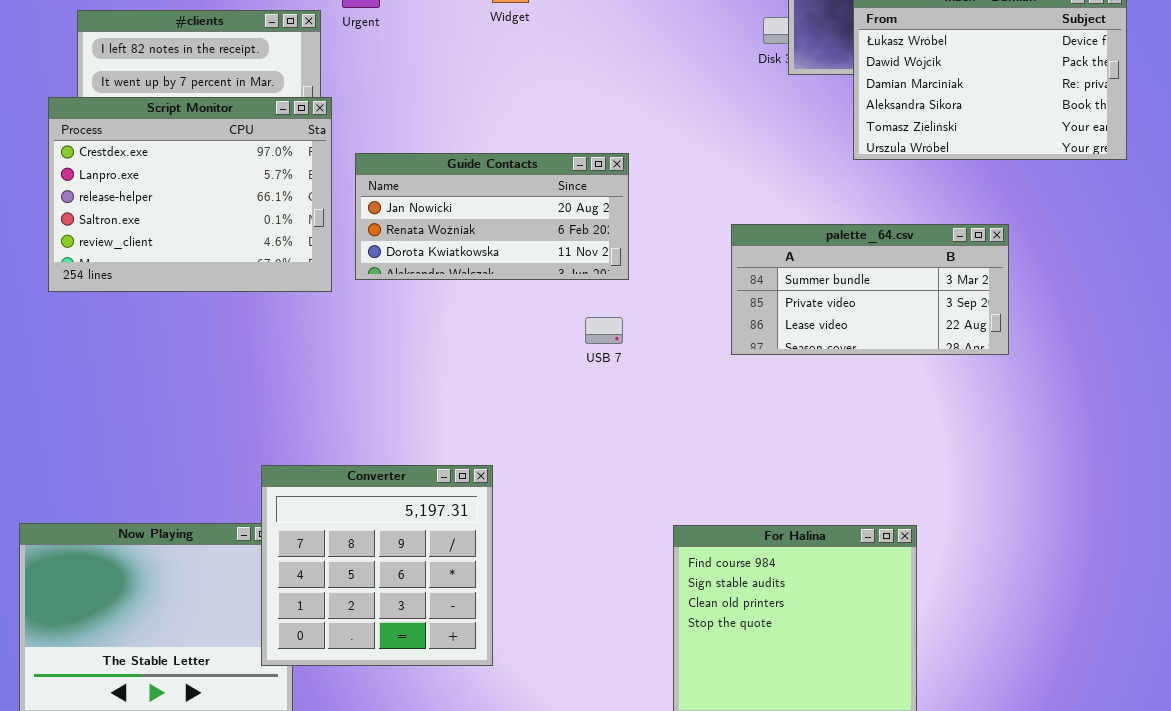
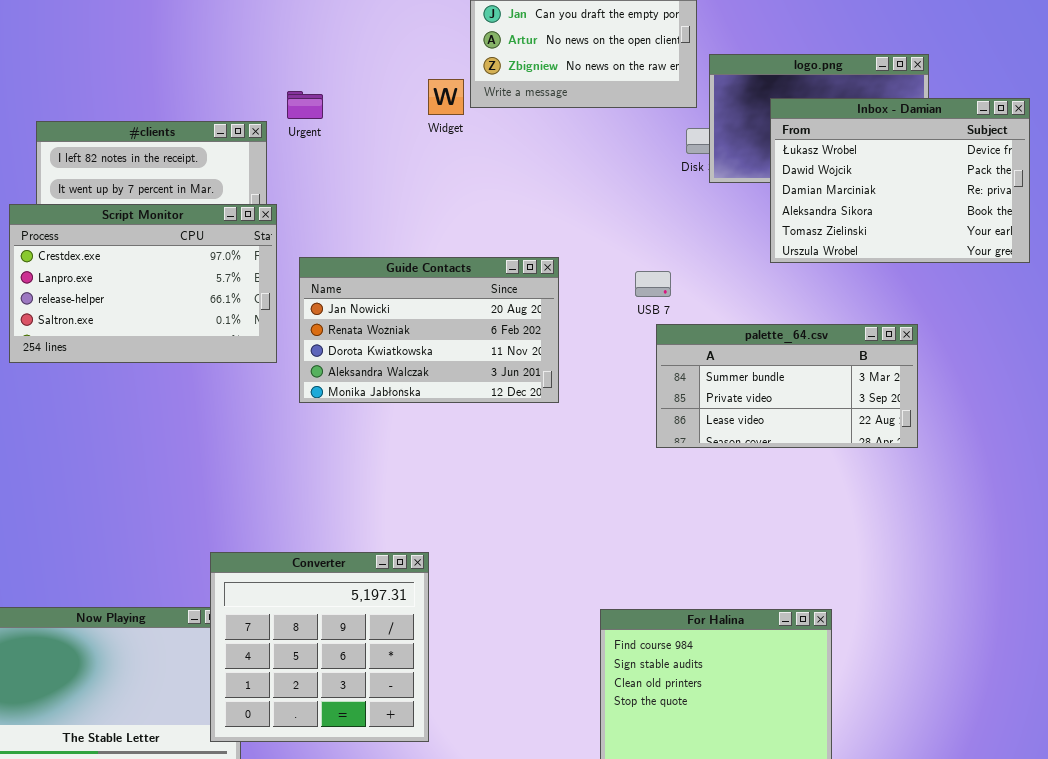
Script Monitor: [48,97,332,292] -> [9,204,277,363], resized
Guide Contacts: [355,153,629,280] -> [299,257,559,403], resized
USB 7: [585,317,623,344] -> [635,271,671,297], moved

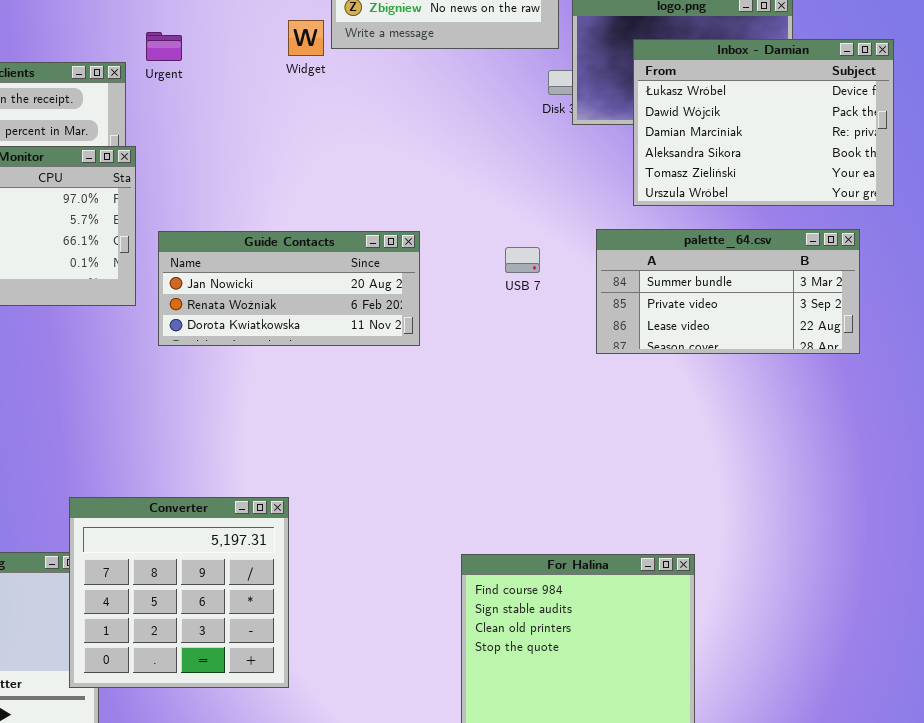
Guide Contacts: [299,257,559,403] -> [158,231,420,346], resized
USB 7: [635,271,671,297] -> [505,247,540,273], moved
palette_64.csv: [656,324,918,448] -> [596,229,860,354], moved

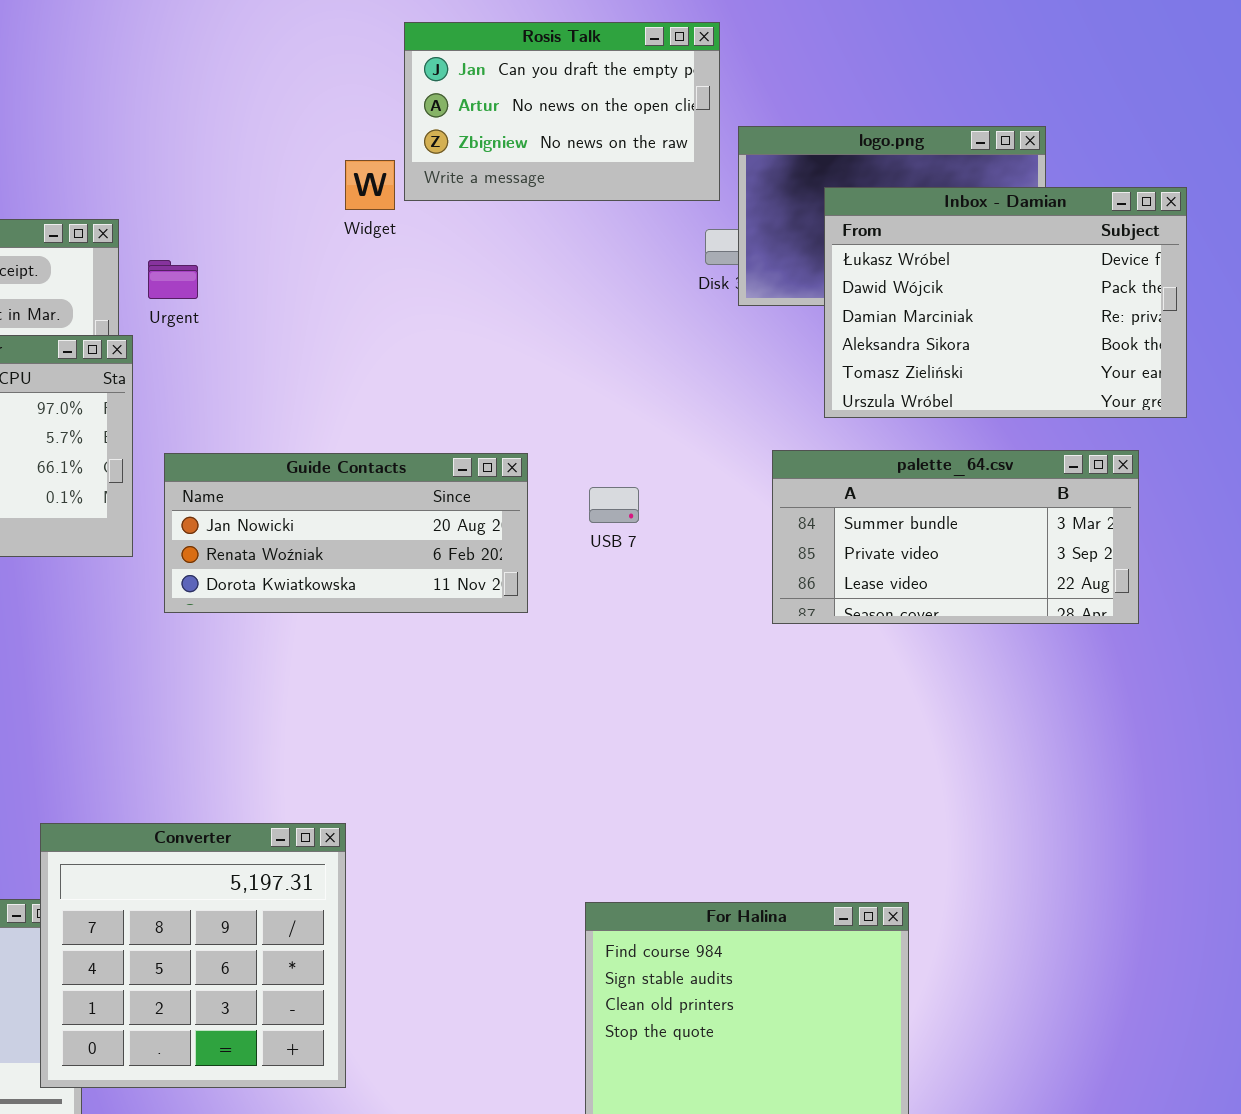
Urgent: [146,32,182,61] -> [148,260,198,299], moved
USB 7: [505,247,540,273] -> [589,487,639,523], moved

